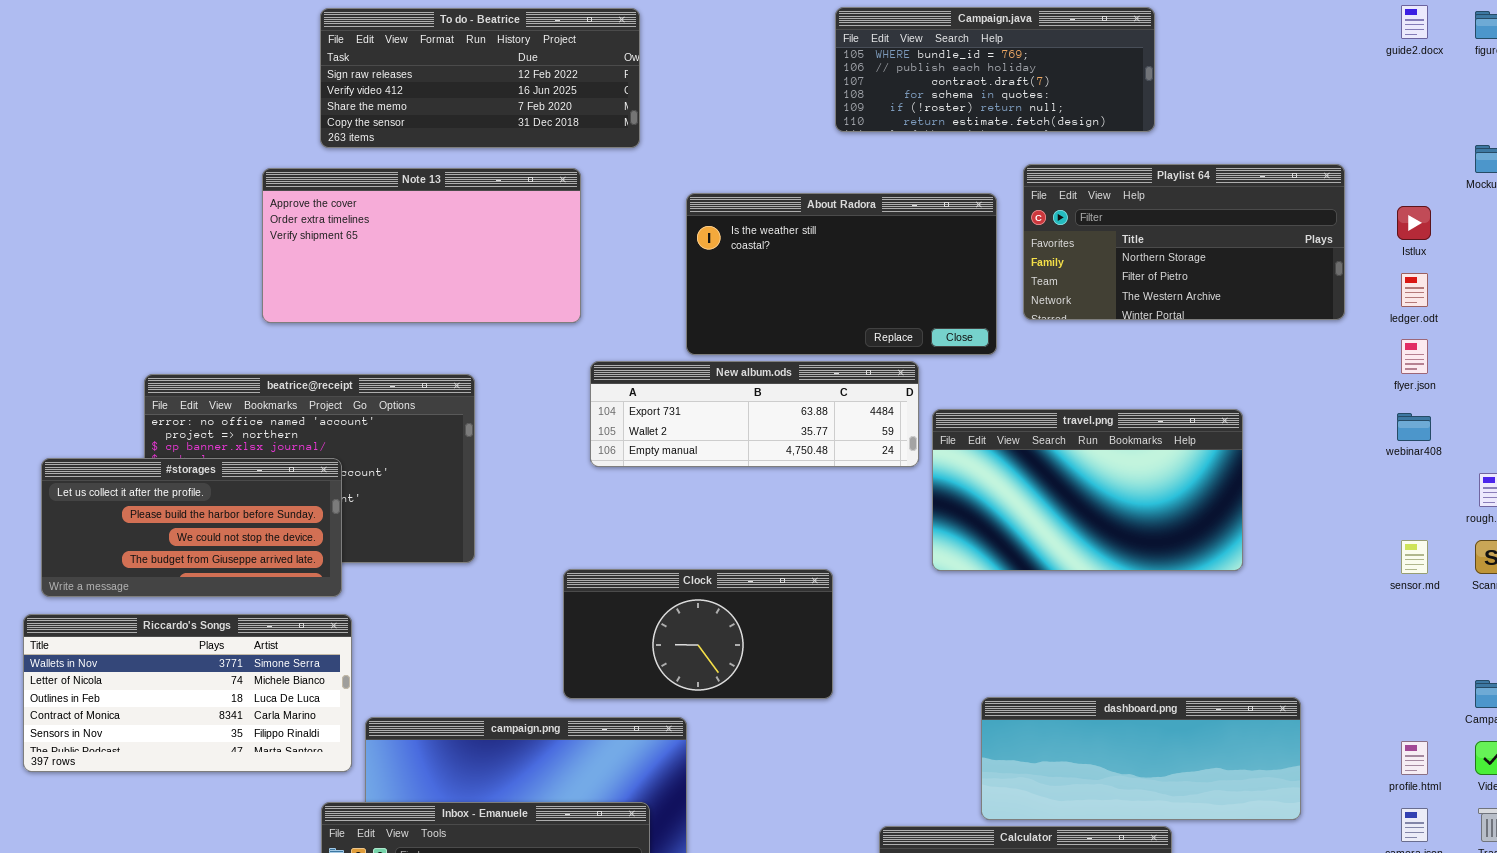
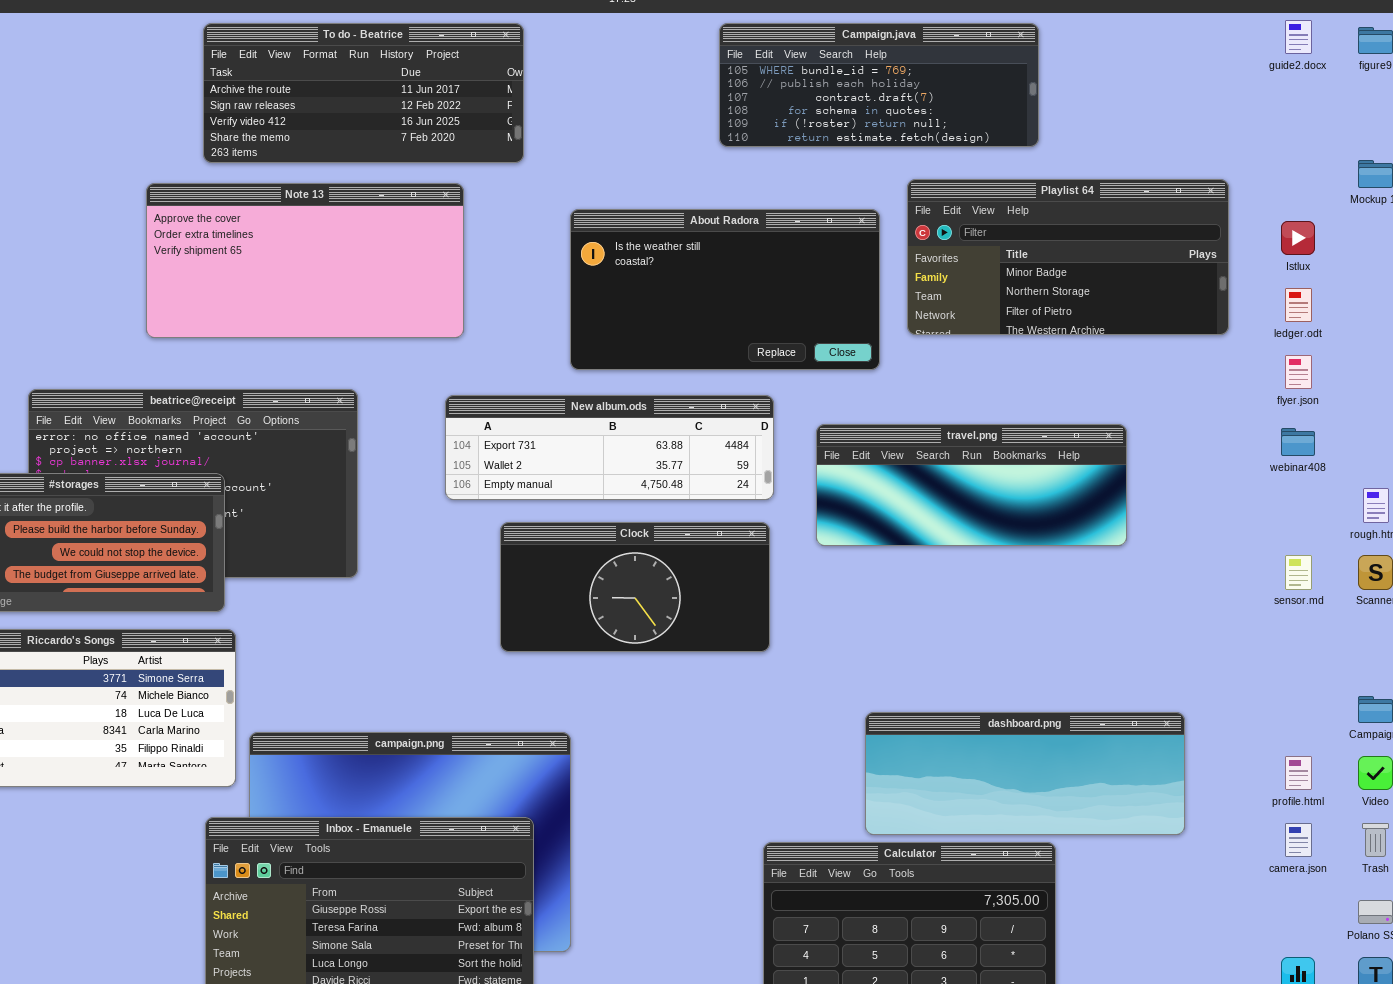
To do - Beatrice: [320,8,640,148] -> [203,23,524,163], scrolled up 1 row
Playlist 64: [1023,164,1345,320] -> [907,179,1229,335], scrolled up 1 row
New album.ods: [590,361,919,467] -> [445,395,774,500], moved
travel.png: [932,409,1243,571] -> [816,424,1127,546], resized
Clock: [563,569,833,699] -> [500,522,770,652], moved

